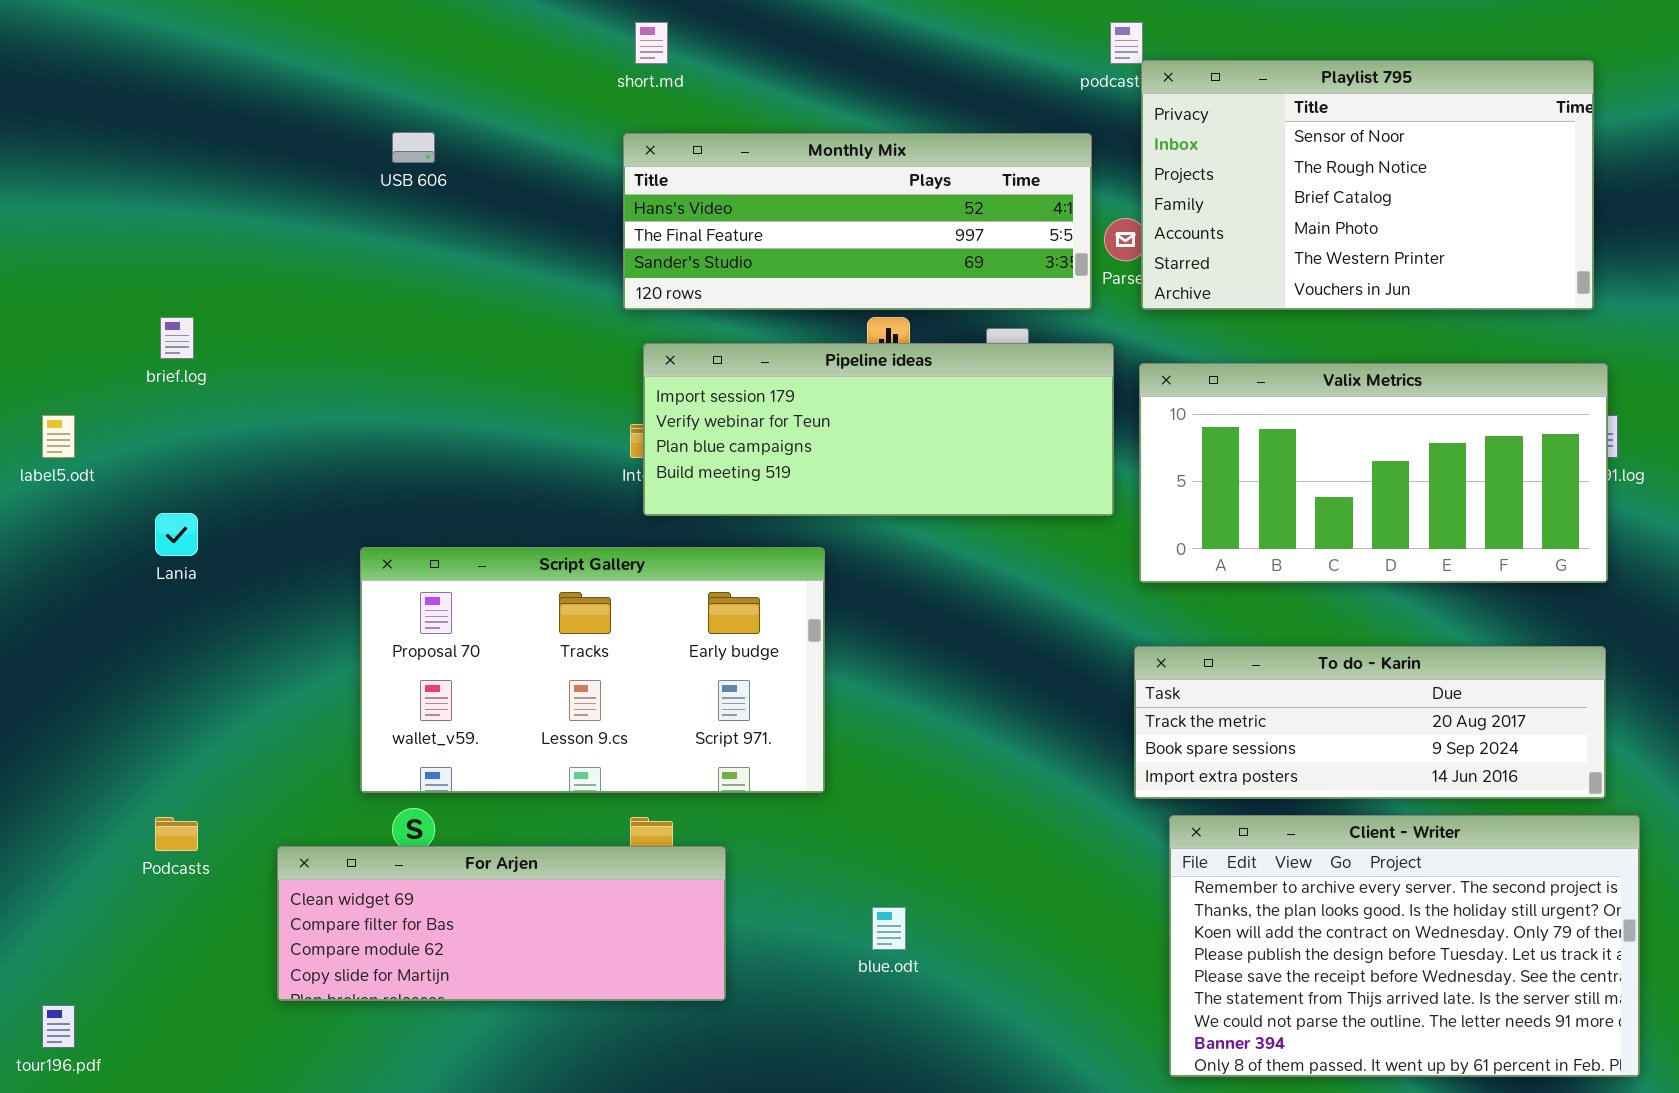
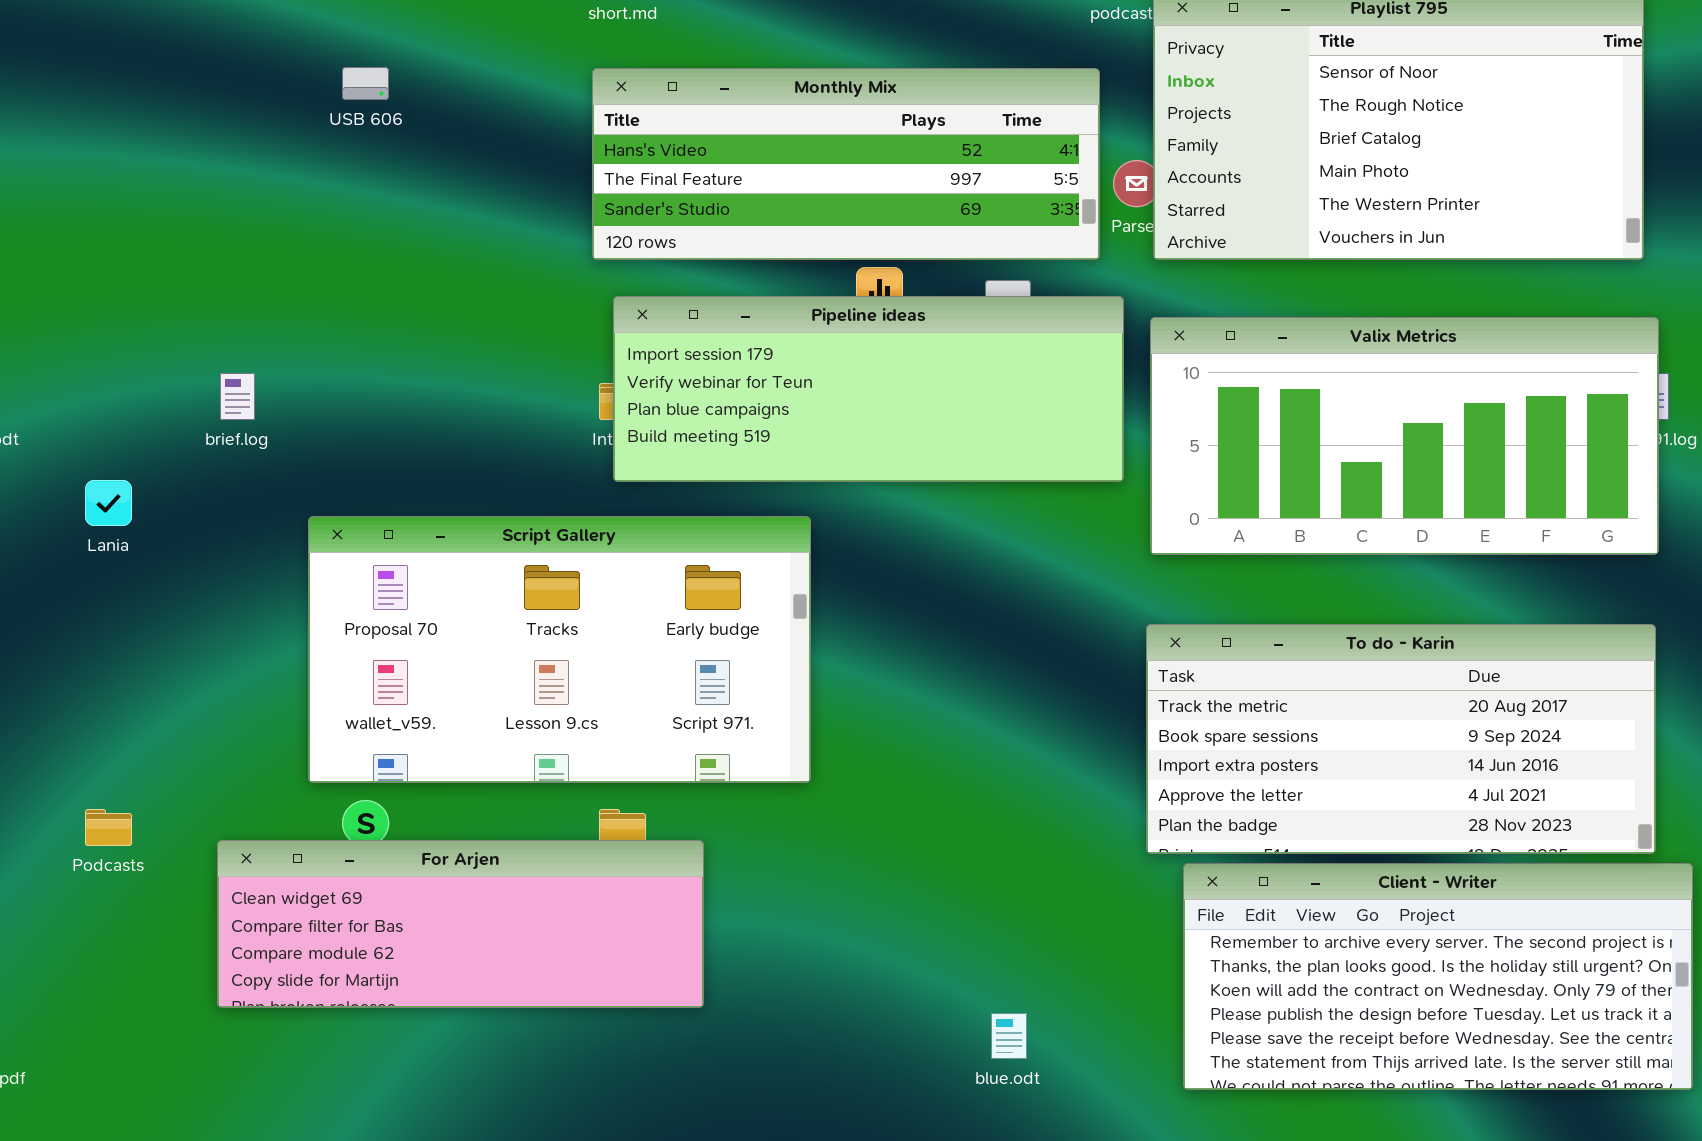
brief.log: [160,317,194,359] -> [220,373,255,420], moved
To do - Karin: [1134,646,1606,799] -> [1146,624,1656,854], resized
Client - Writer: [1169,815,1640,1077] -> [1183,863,1693,1090], resized
blue.odt: [872,907,906,950] -> [991,1013,1027,1059], moved

